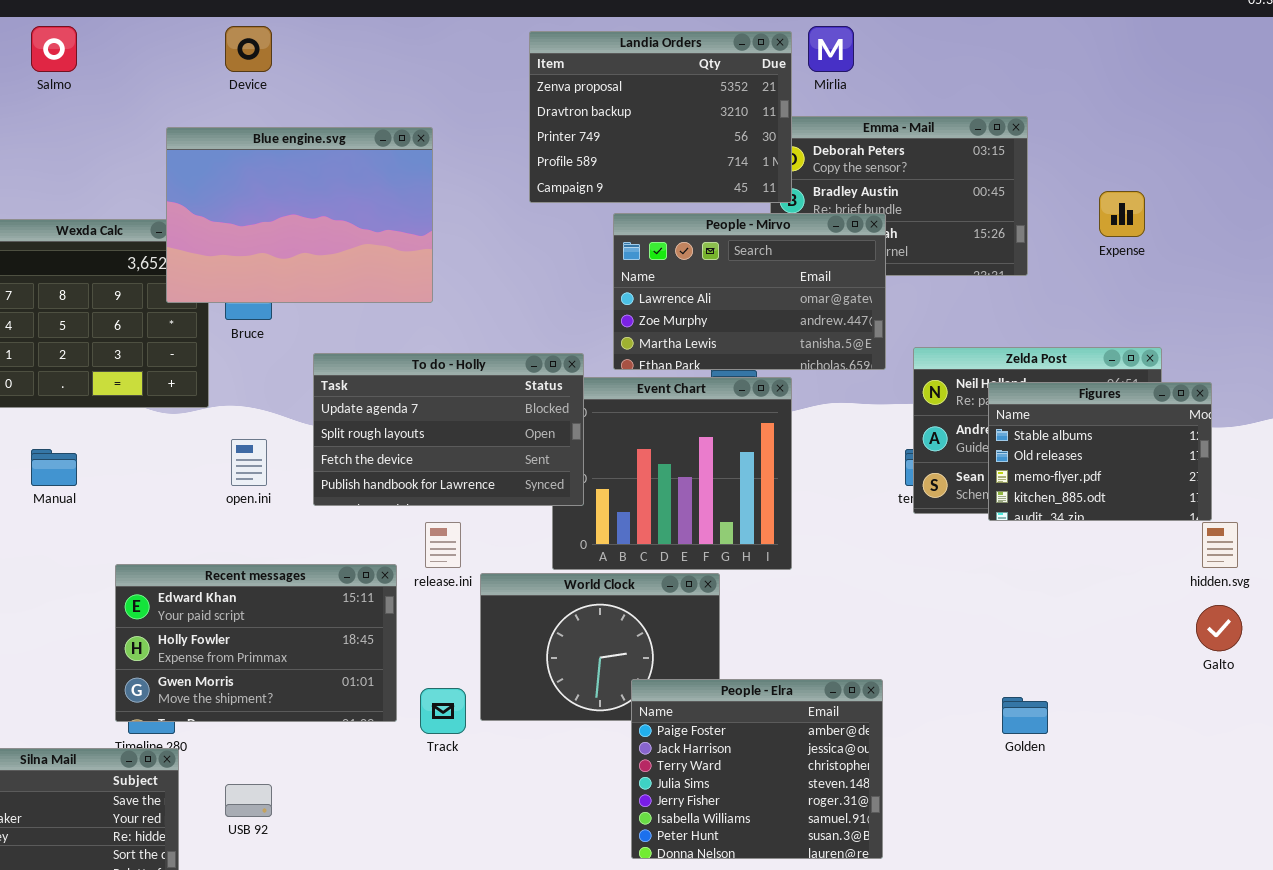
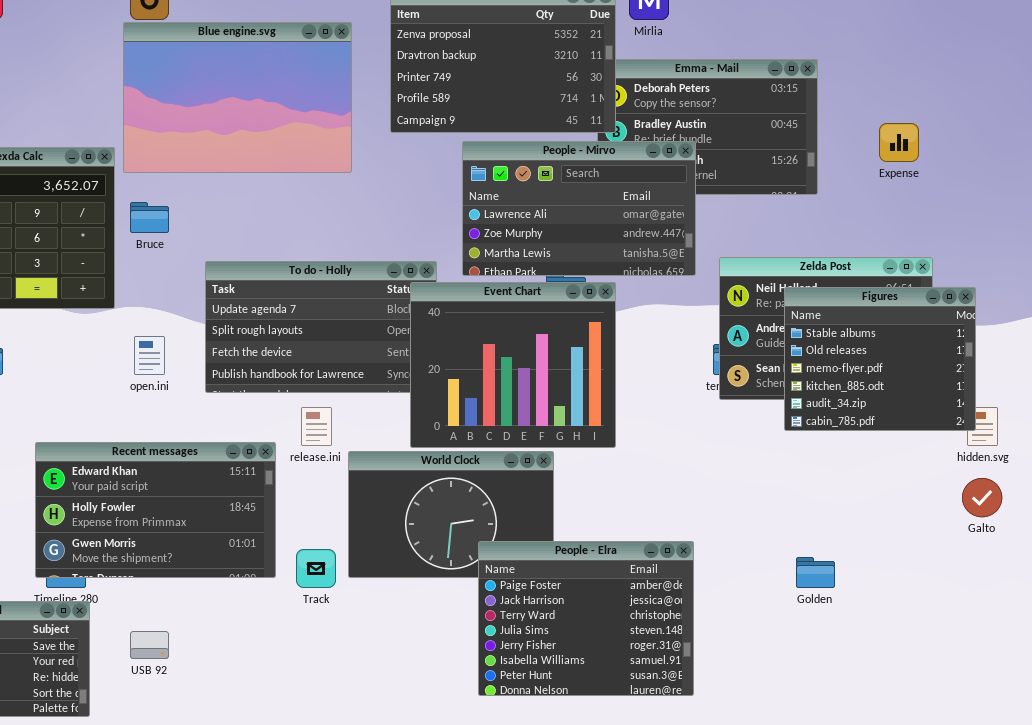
Blue engine.svg: [166,127,433,303] -> [123,22,352,173], moved
Event Chart: [552,377,792,570] -> [410,282,616,448], raised
Figures: [988,382,1212,521] -> [784,287,976,431], resized

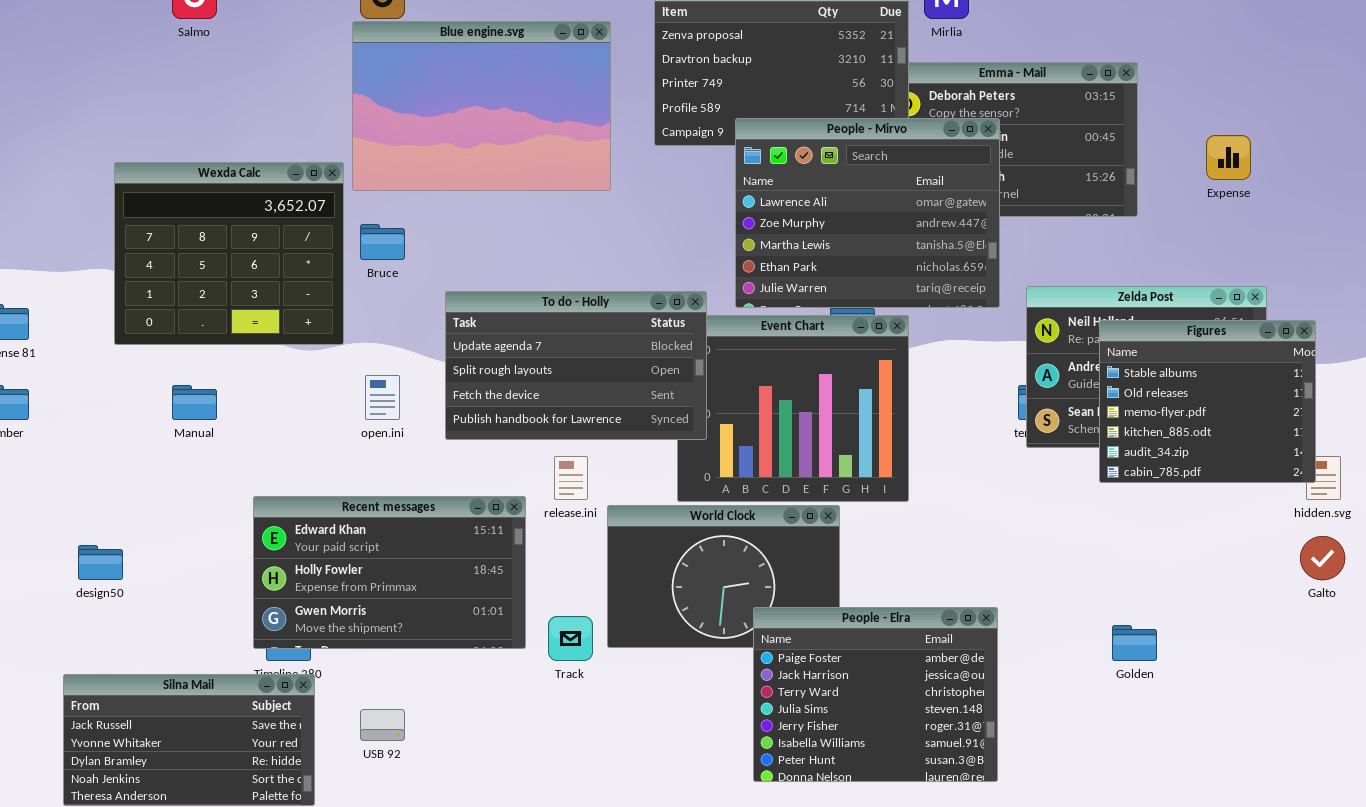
People - Mirvo: [462,141,696,276] -> [735,118,1000,308], resized
To do - Holly: [205,261,437,393] -> [445,291,707,440], raised

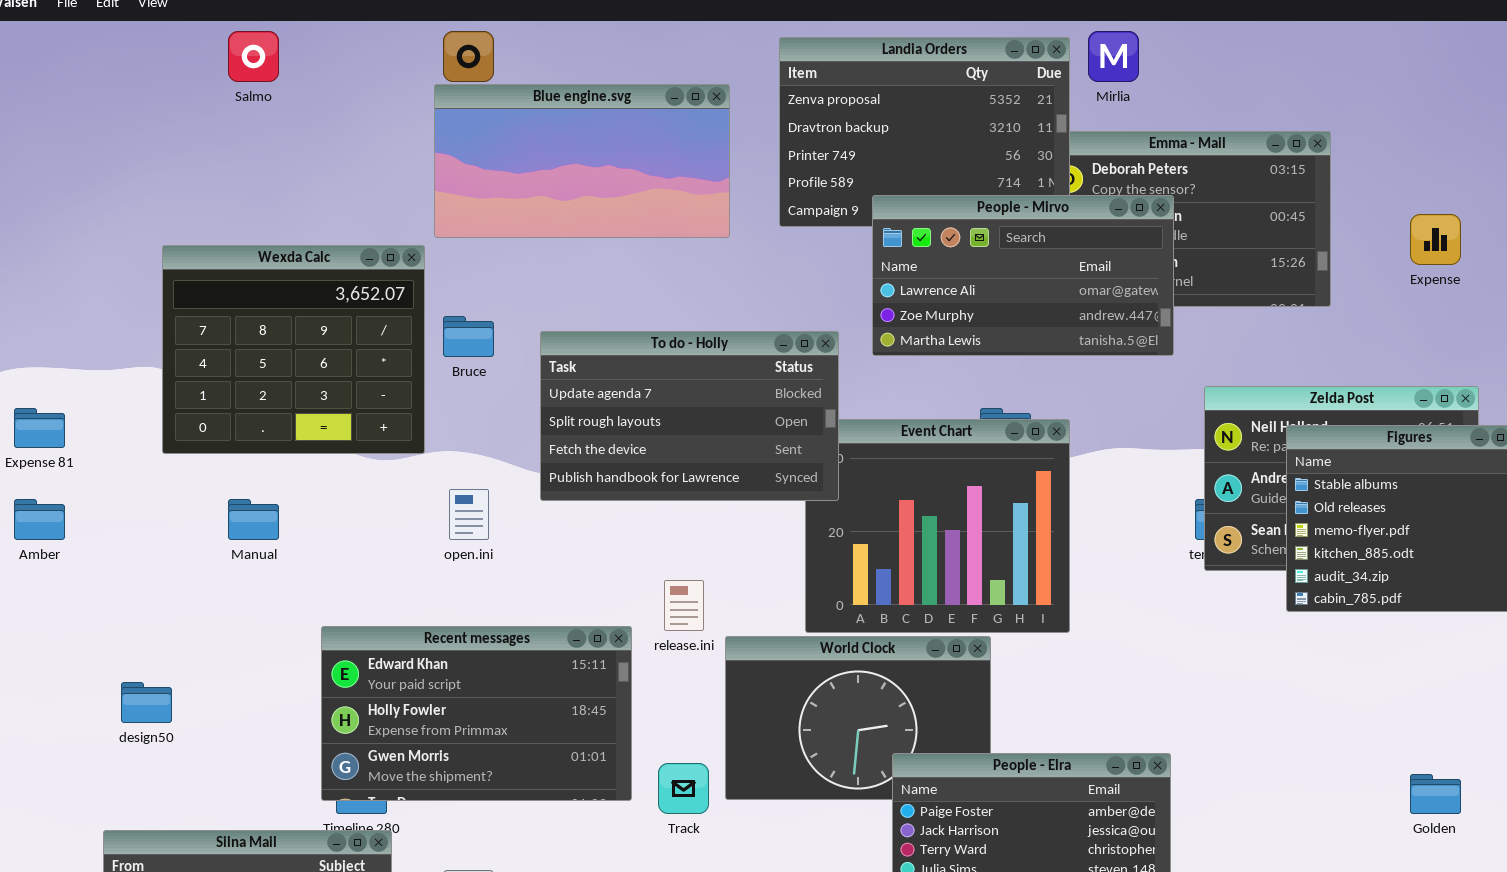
Blue engine.svg: [352,21,611,191] -> [434,84,730,238], resized
People - Mirvo: [735,118,1000,308] -> [872,195,1174,356], resized
To do - Holly: [445,291,707,440] -> [540,331,839,501], moved
Golden: [1112,625,1157,661] -> [1410,774,1461,814], moved

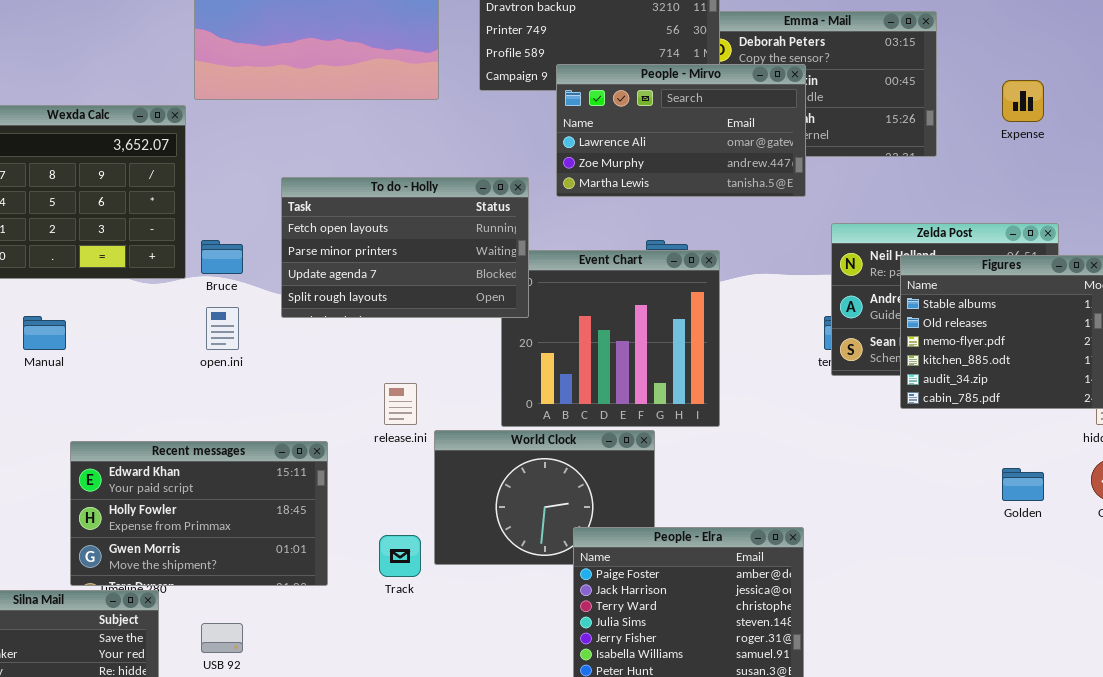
Bruce: [443,316,494,357] -> [201,240,243,274], moved
To do - Holly: [540,331,839,501] -> [281,177,529,318], scrolled up 2 rows
Recent messages: [321,626,632,801] -> [70,441,328,586], moved
Golden: [1410,774,1461,814] -> [1002,468,1044,501], moved

